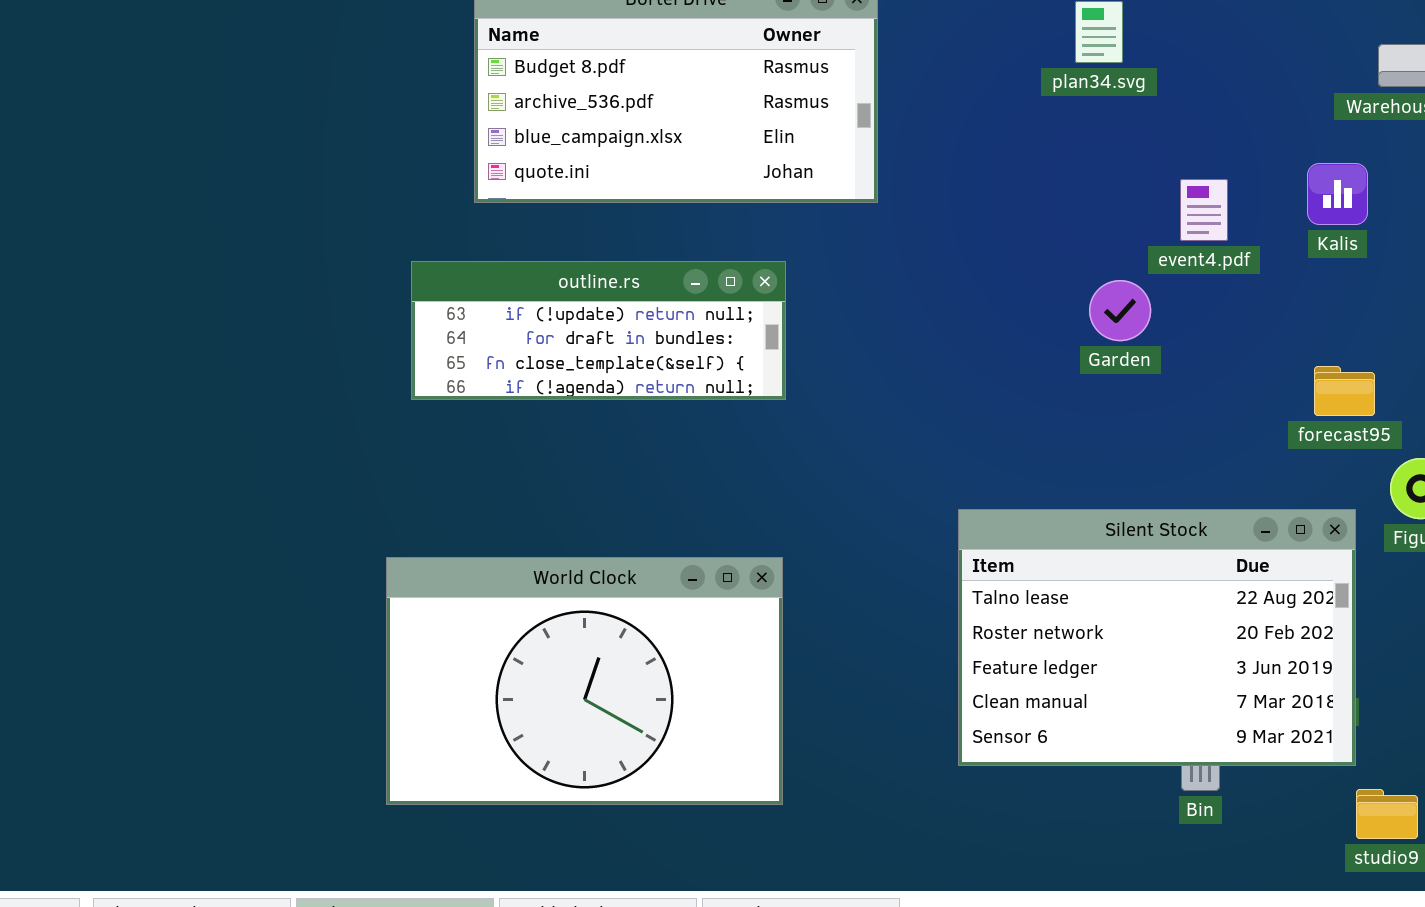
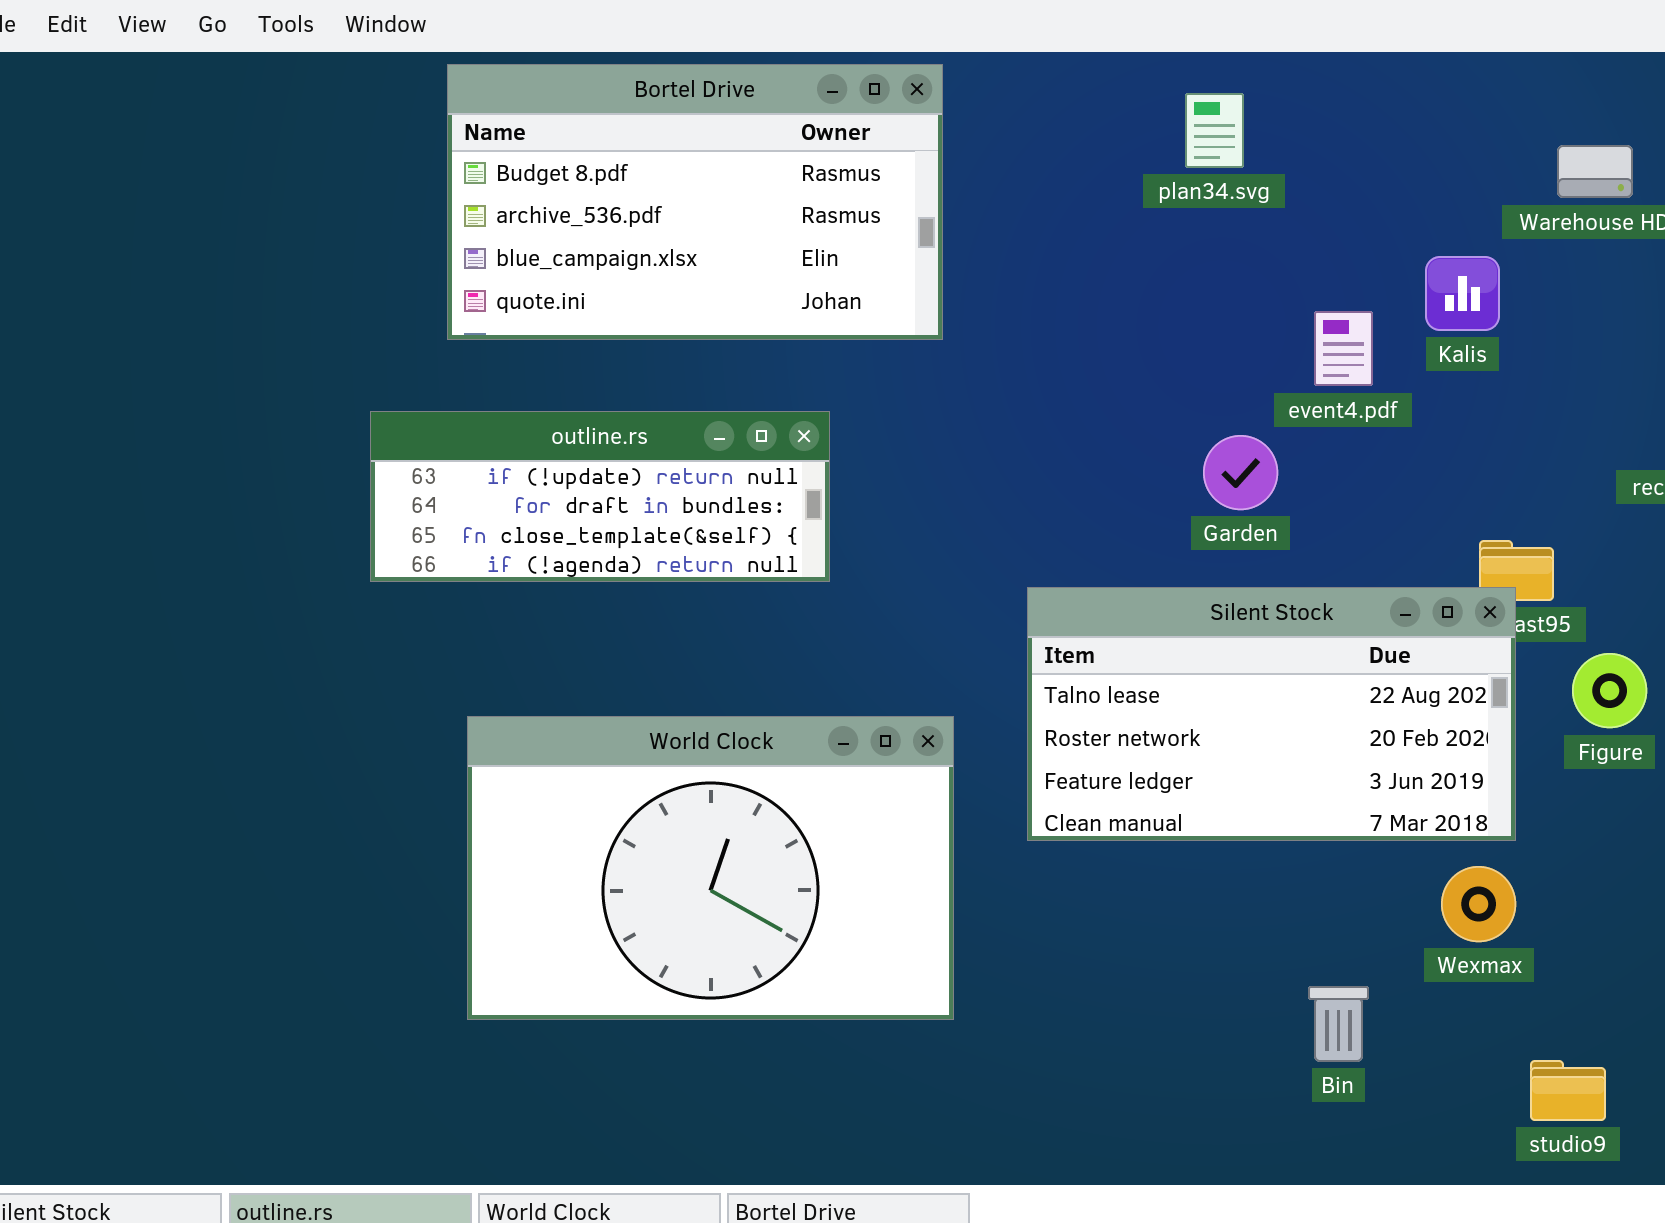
Kalis: [1307,163,1368,225] -> [1425,256,1500,331], moved
Silent Stock: [958,509,1356,766] -> [1027,587,1516,841], moved, resized
World Clock: [386,557,783,805] -> [467,716,954,1020], moved

